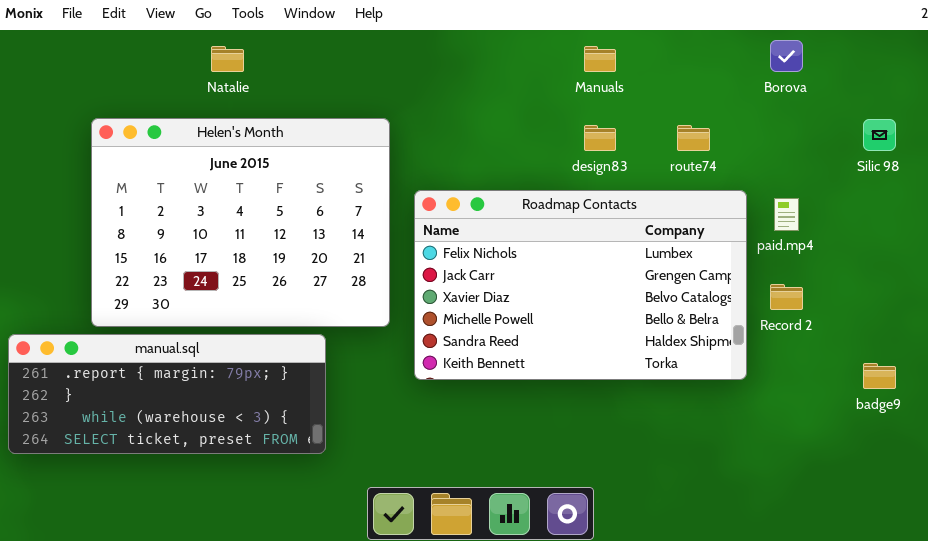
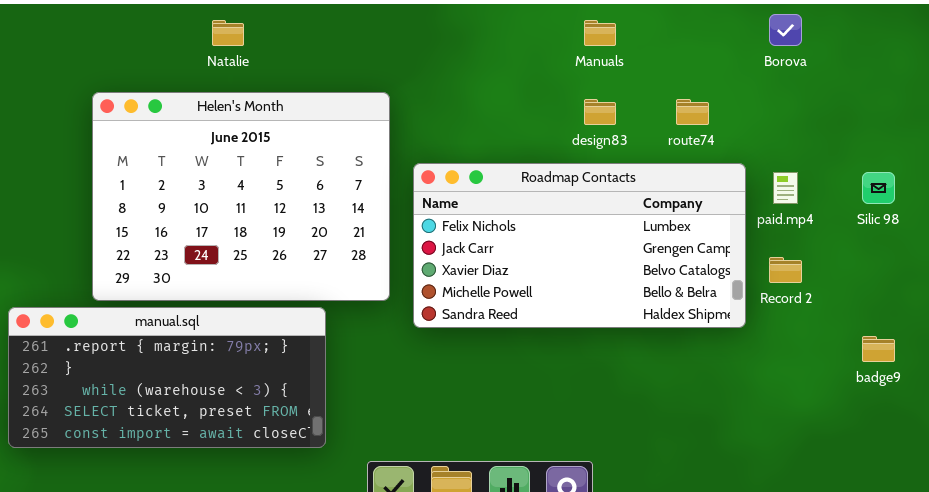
Silic 98: [863,119,896,151] -> [862,172,895,204], moved
Roadmap Contacts: [414,190,747,380] -> [413,163,746,328], resized
manual.sql: [8,334,326,454] -> [8,307,326,448], resized

